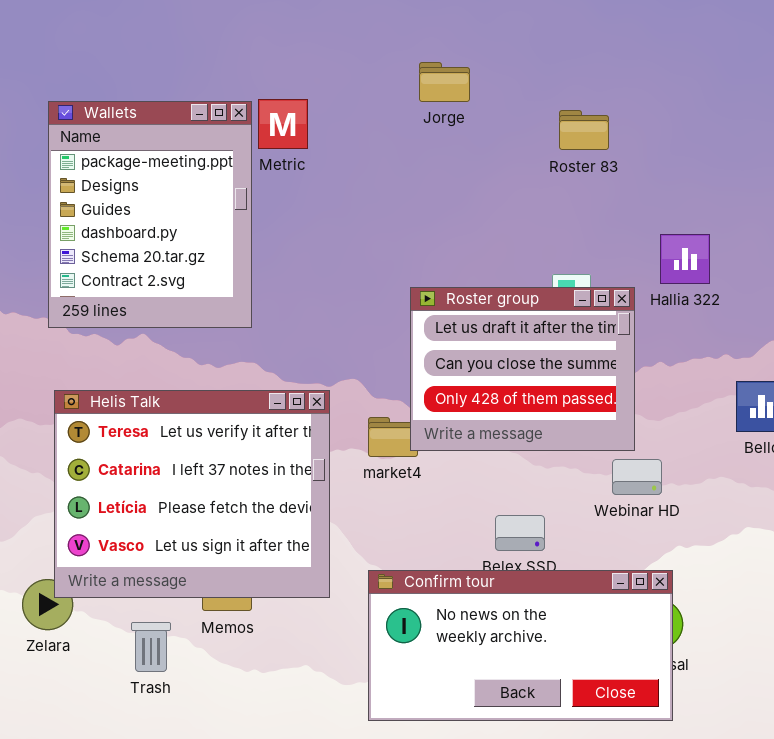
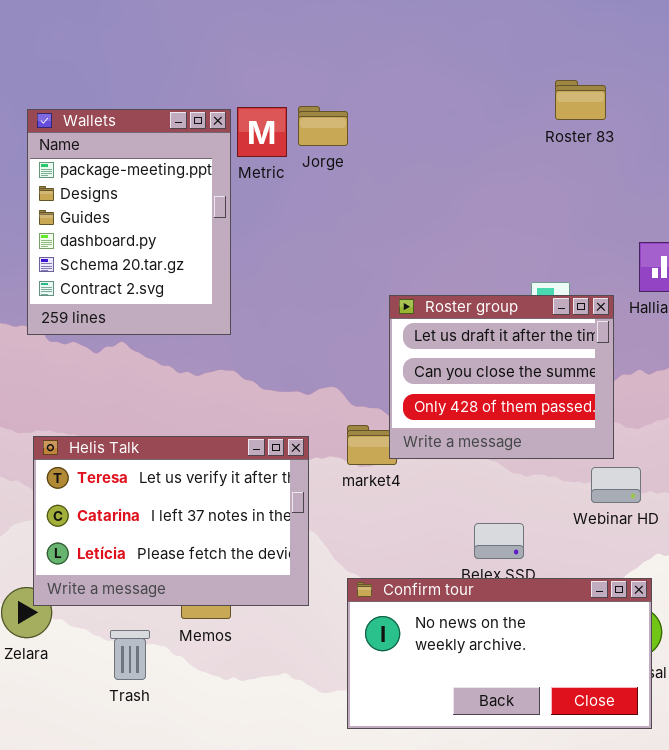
Jorge: [419,62,470,102] -> [298,106,348,146], moved
Roster 83: [559,110,609,150] -> [555,80,606,120], moved
Helis Talk: [54,390,330,598] -> [33,436,309,606], resized

